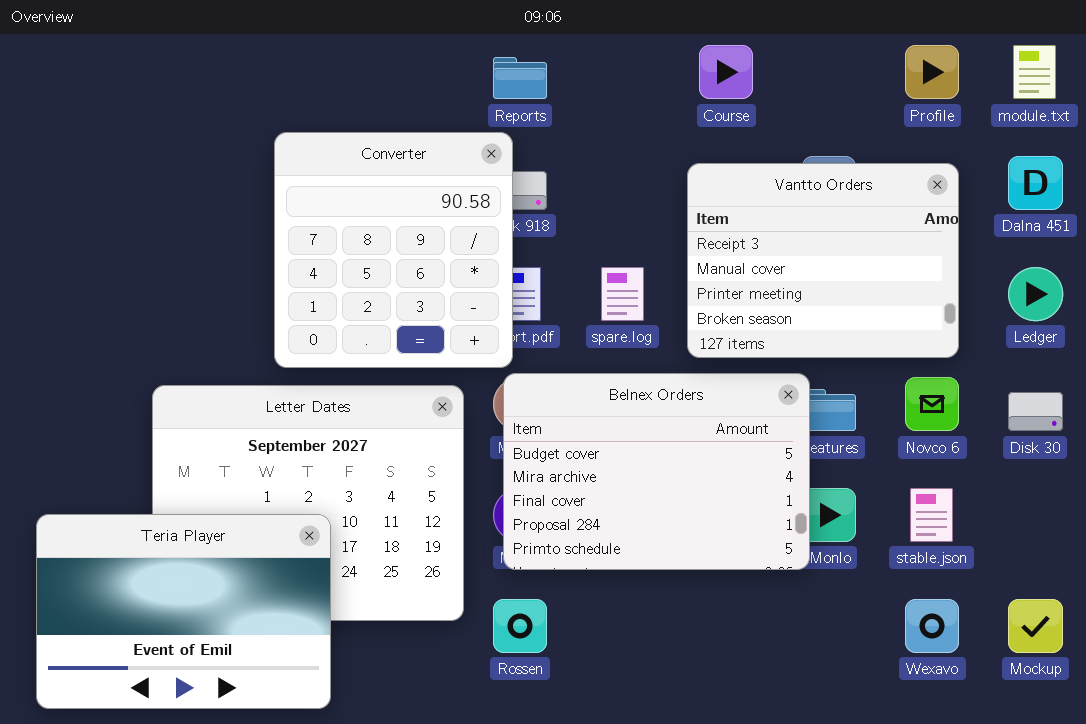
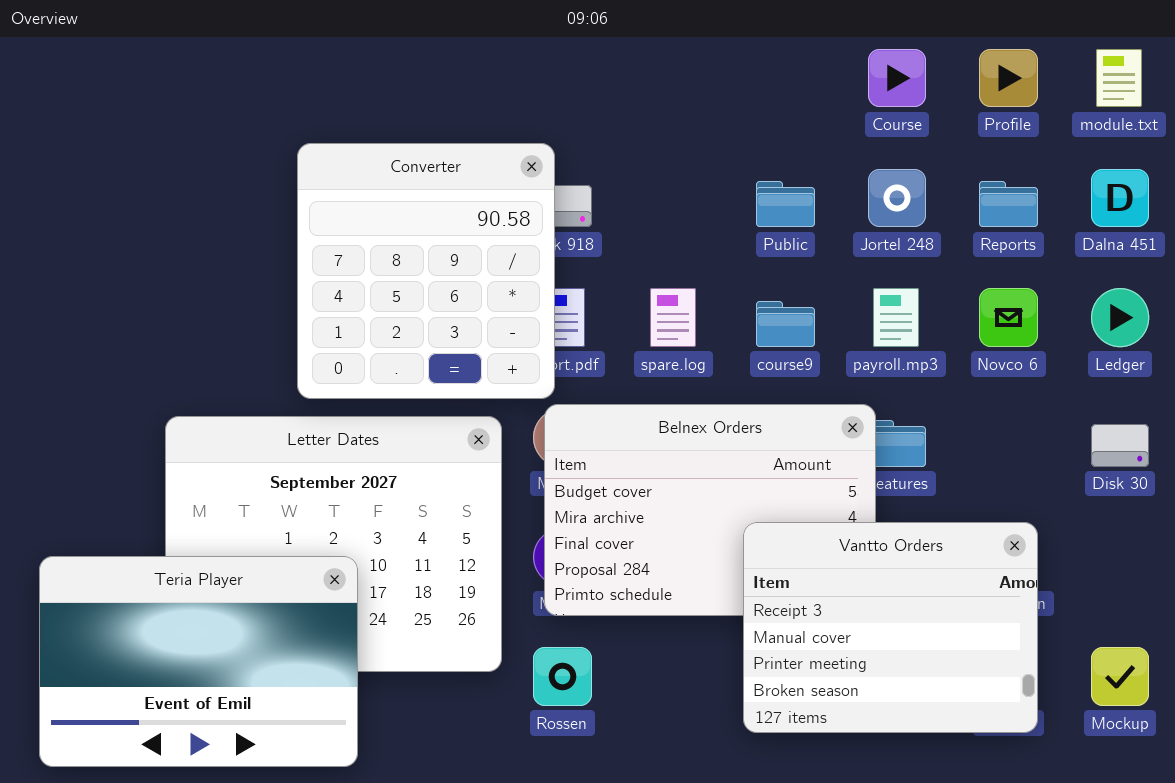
Course: [699,45,753,99] -> [868,49,926,107], moved
Reports: [493,57,547,99] -> [979,181,1038,227], moved
Vantto Orders: [687,163,959,358] -> [743,522,1038,733], moved
Novco 6: [905,377,959,431] -> [979,288,1038,347], moved

